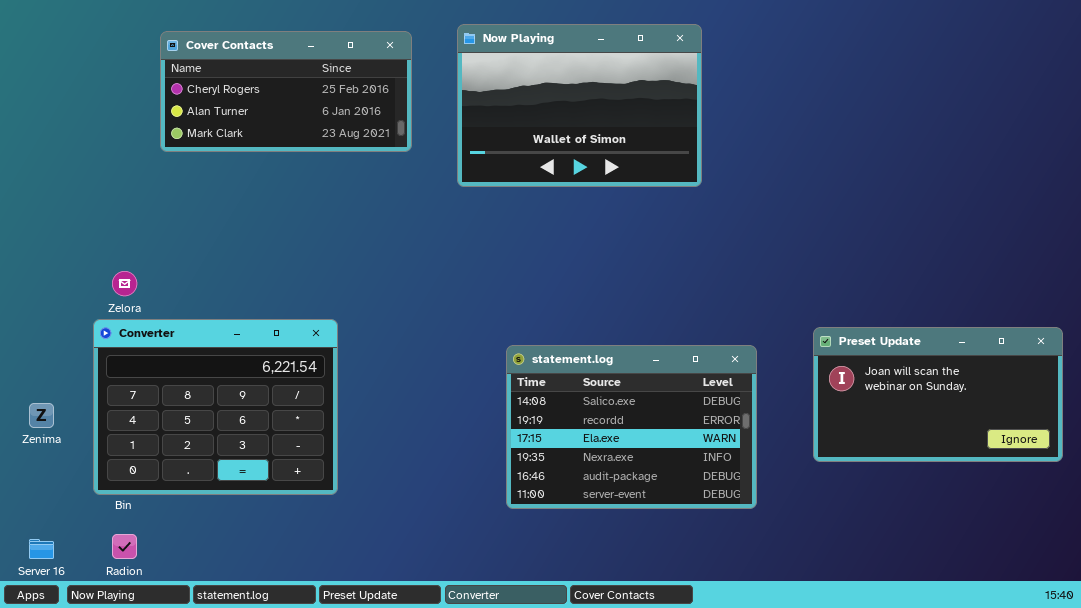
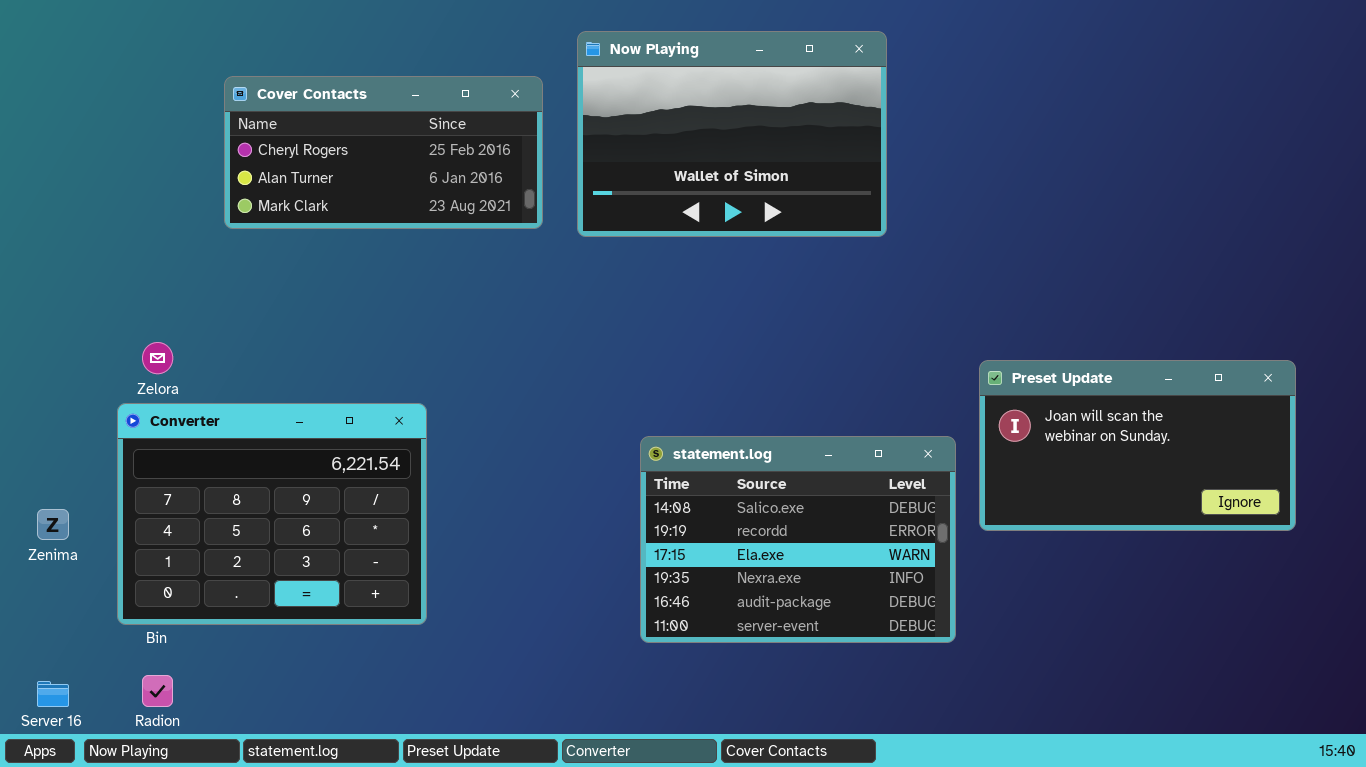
Cover Contacts: [160,31,412,152] -> [224,76,543,229], moved
Preset Update: [813,327,1063,462] -> [979,360,1296,531], moved

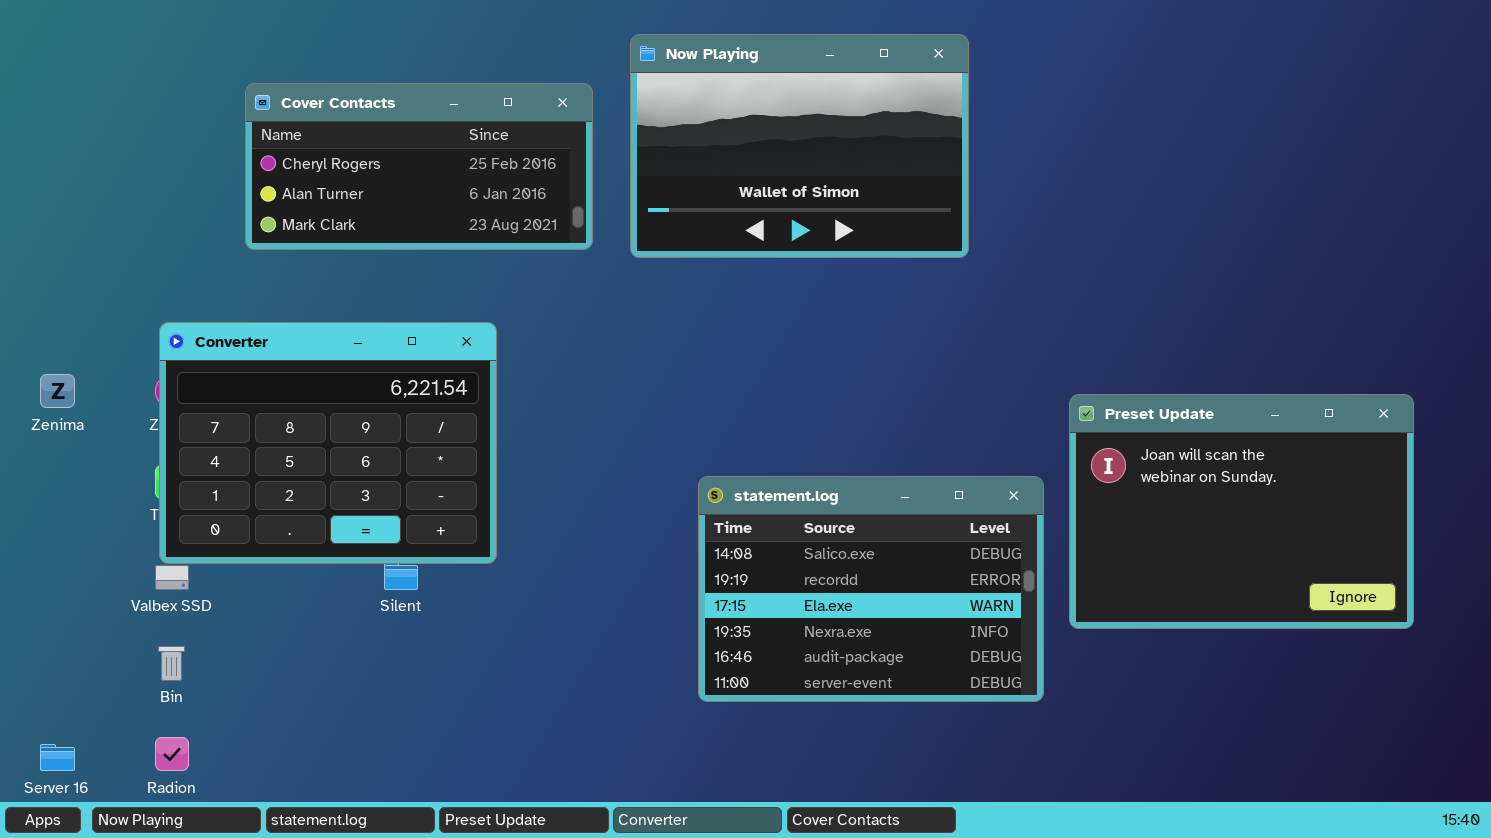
Preset Update: [979,360,1296,531] -> [1069,394,1414,629], resized
Converter: [117,403,427,625] -> [159,322,497,564], moved
Zenima: [37,509,69,540] -> [40,374,75,408], moved

